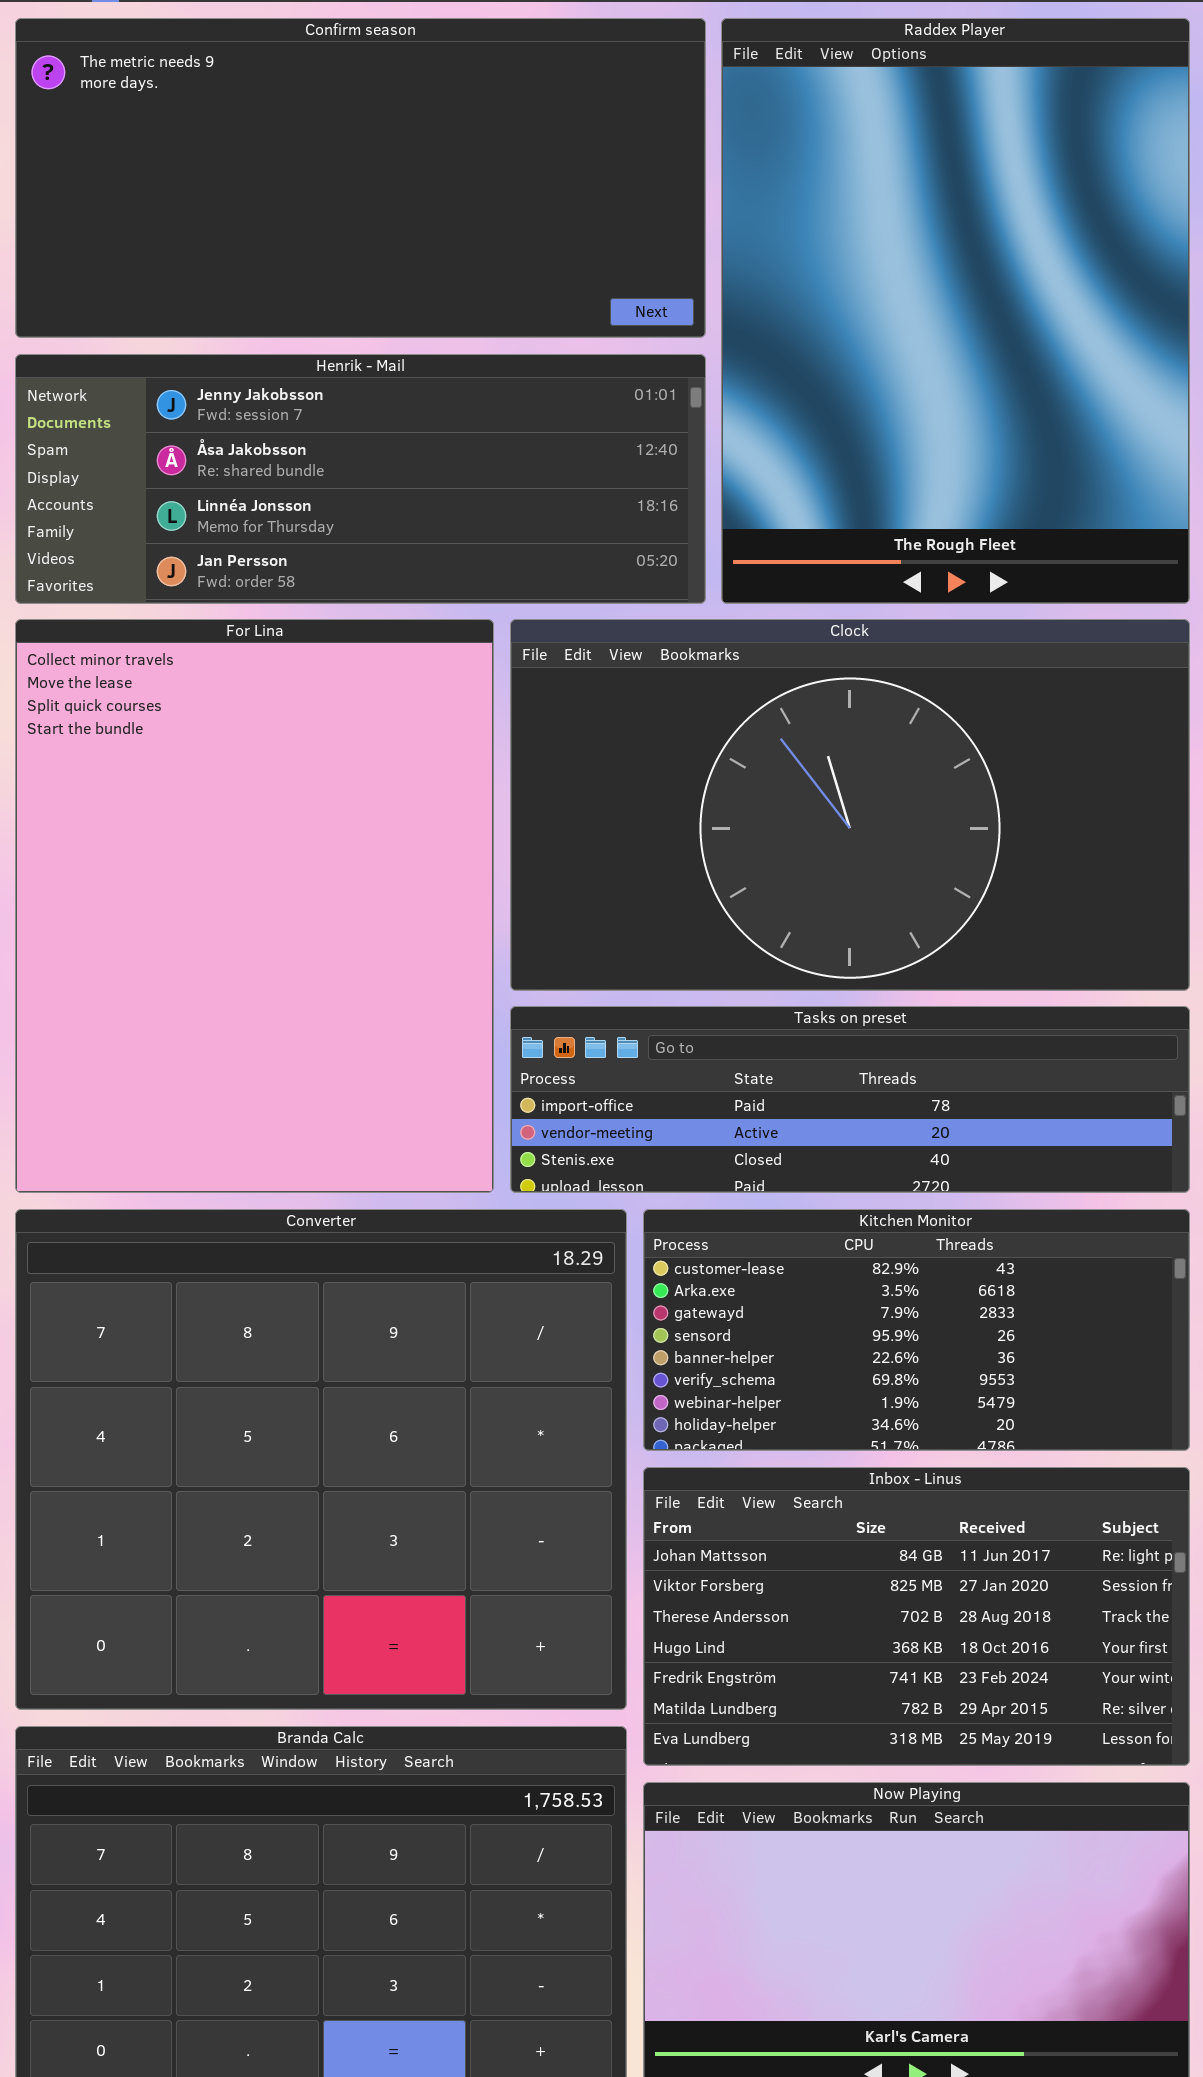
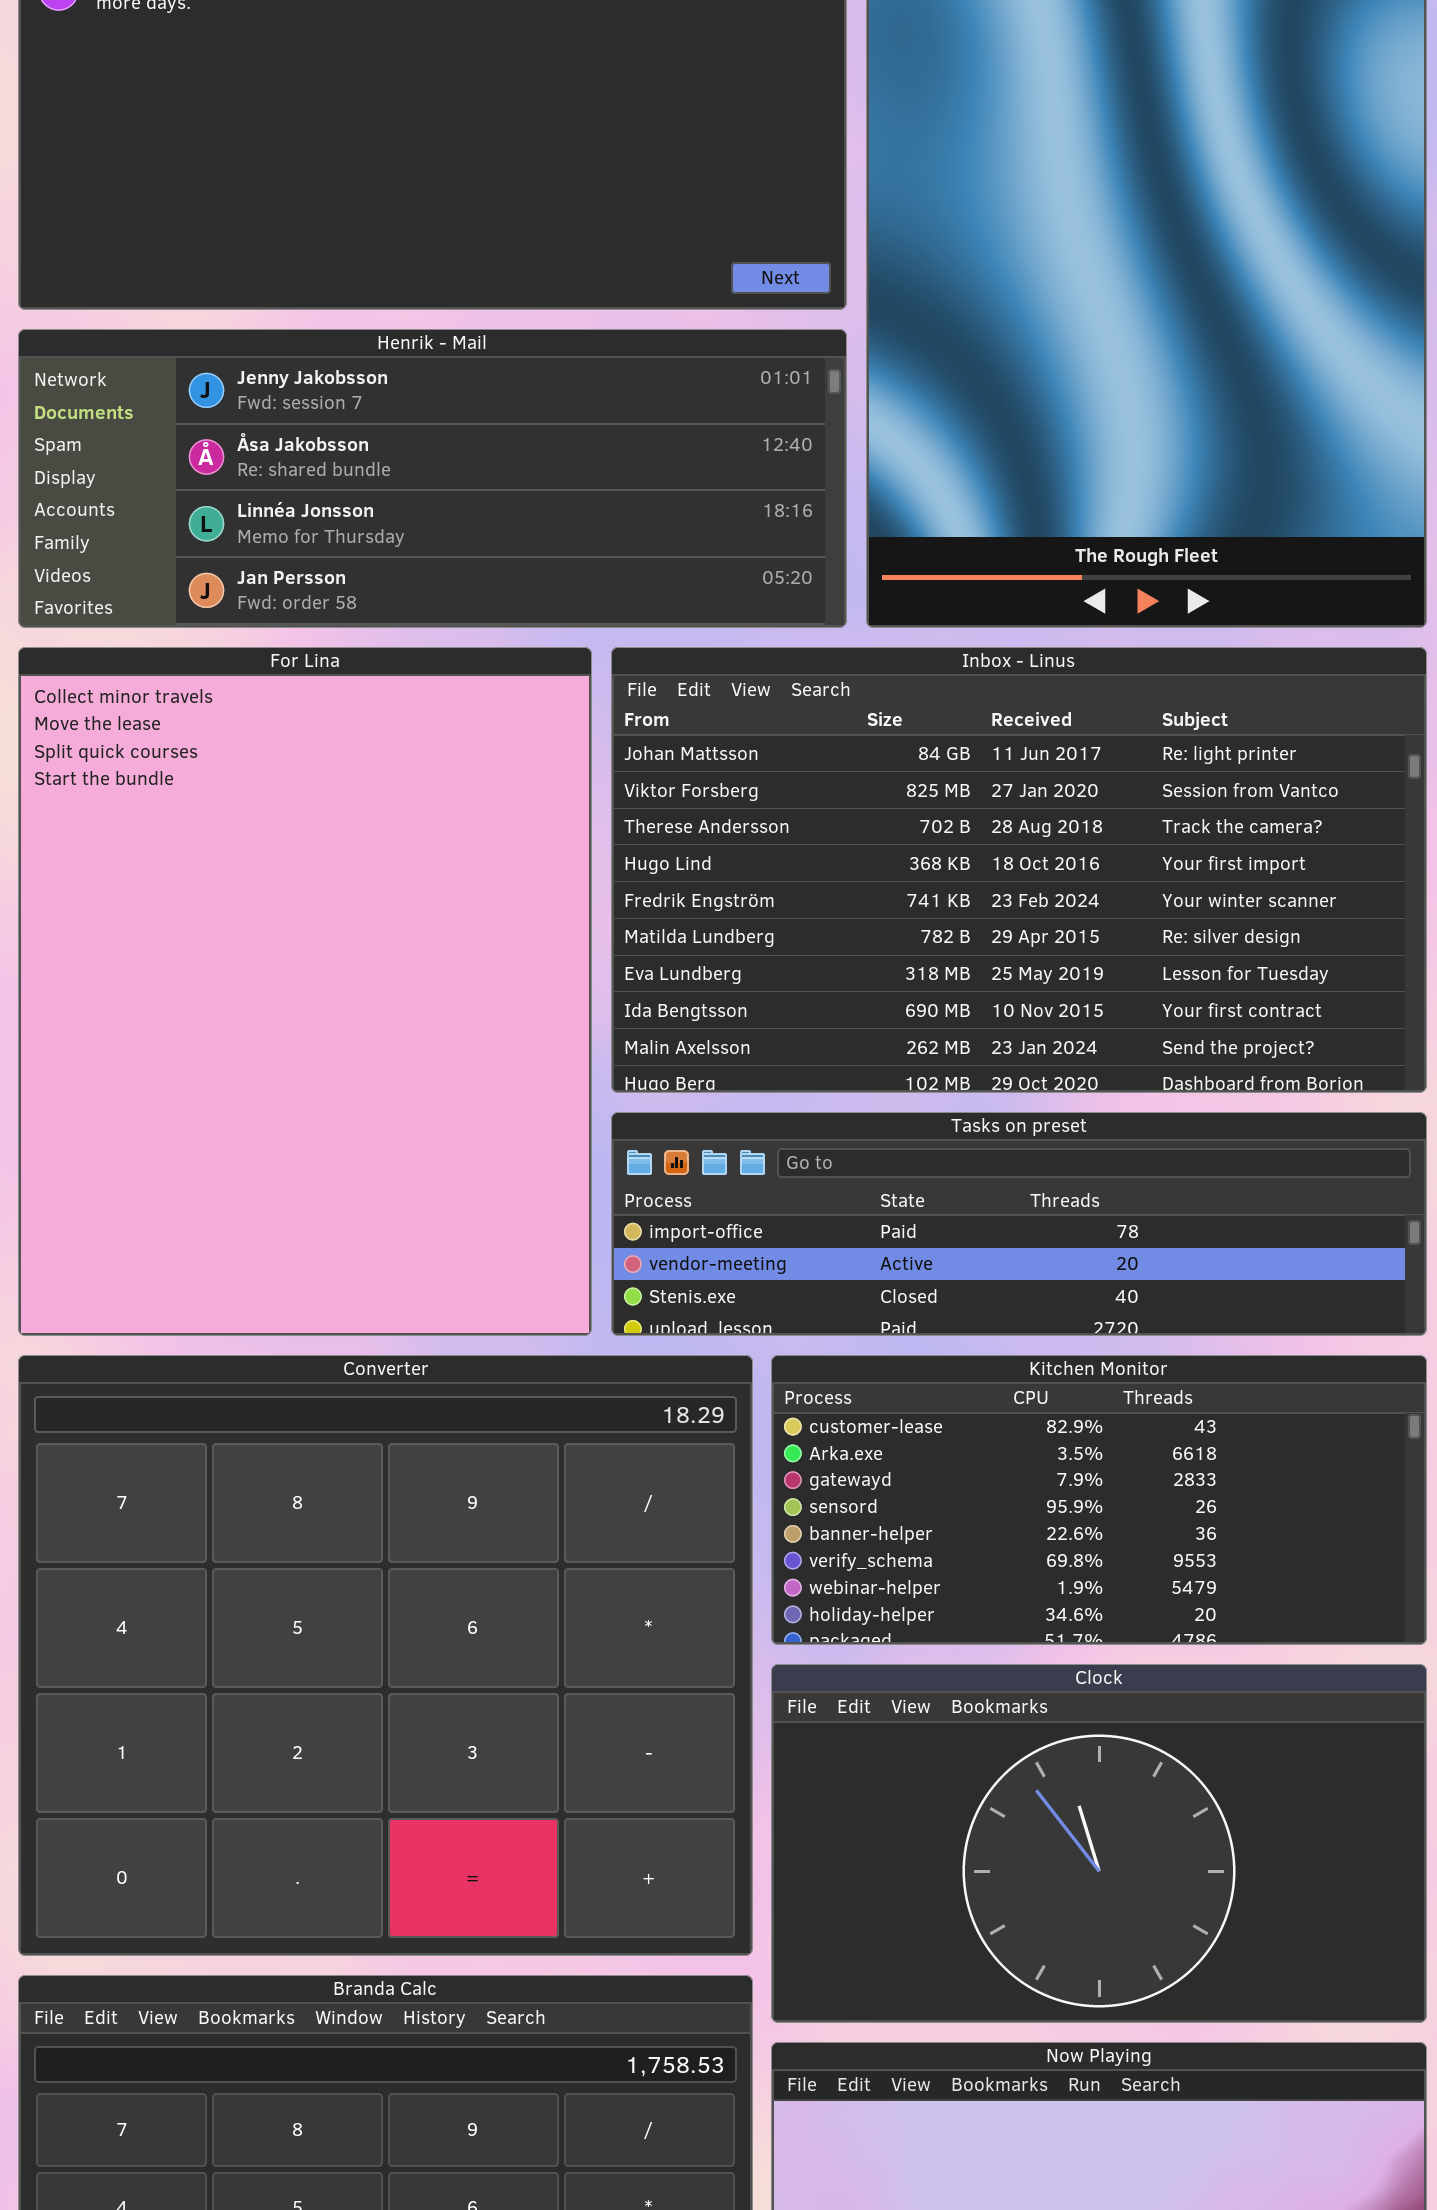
Clock: [510,619,1190,991] -> [771,1664,1427,2023], moved, resized
Inbox - Linus: [643,1467,1190,1766] -> [611,647,1427,1093], moved, resized

